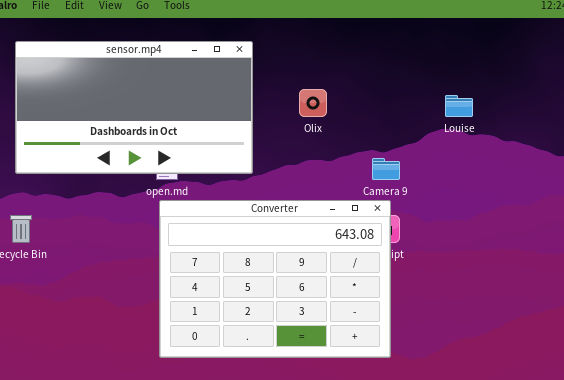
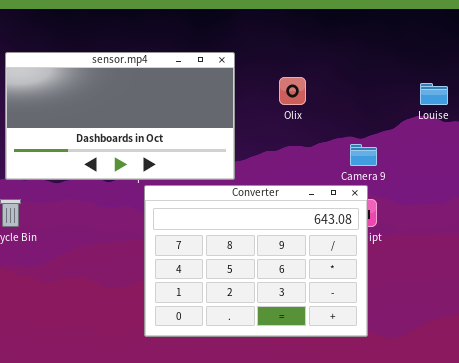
sensor.mp4: [15,41,253,174] -> [5,52,235,180], moved

